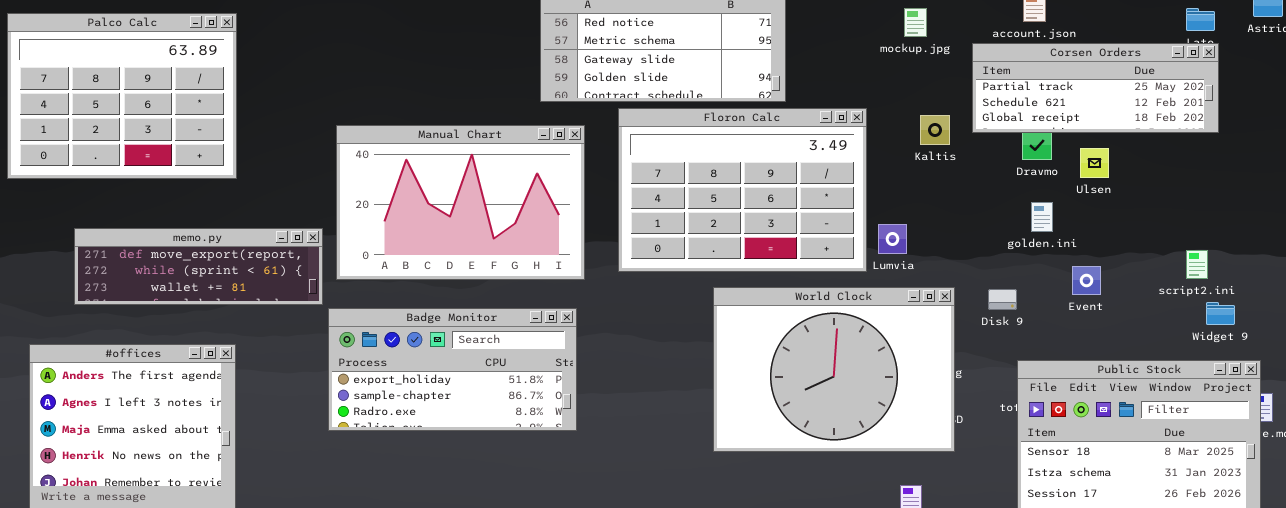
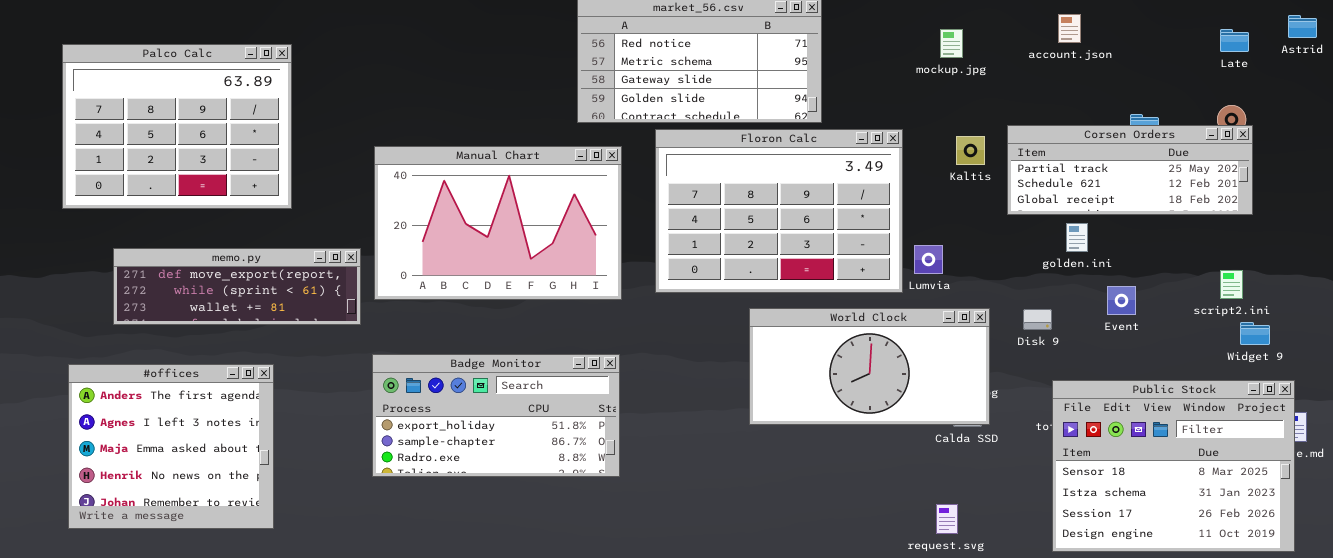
Palco Calc: [7,13,237,179] -> [62,44,292,209], moved
Corsen Orders: [972,43,1219,133] -> [1007,125,1253,215], moved
World Clock: [713,287,955,452] -> [749,308,990,425], resized
Badge Monitor: [328,308,577,431] -> [372,354,620,477], moved

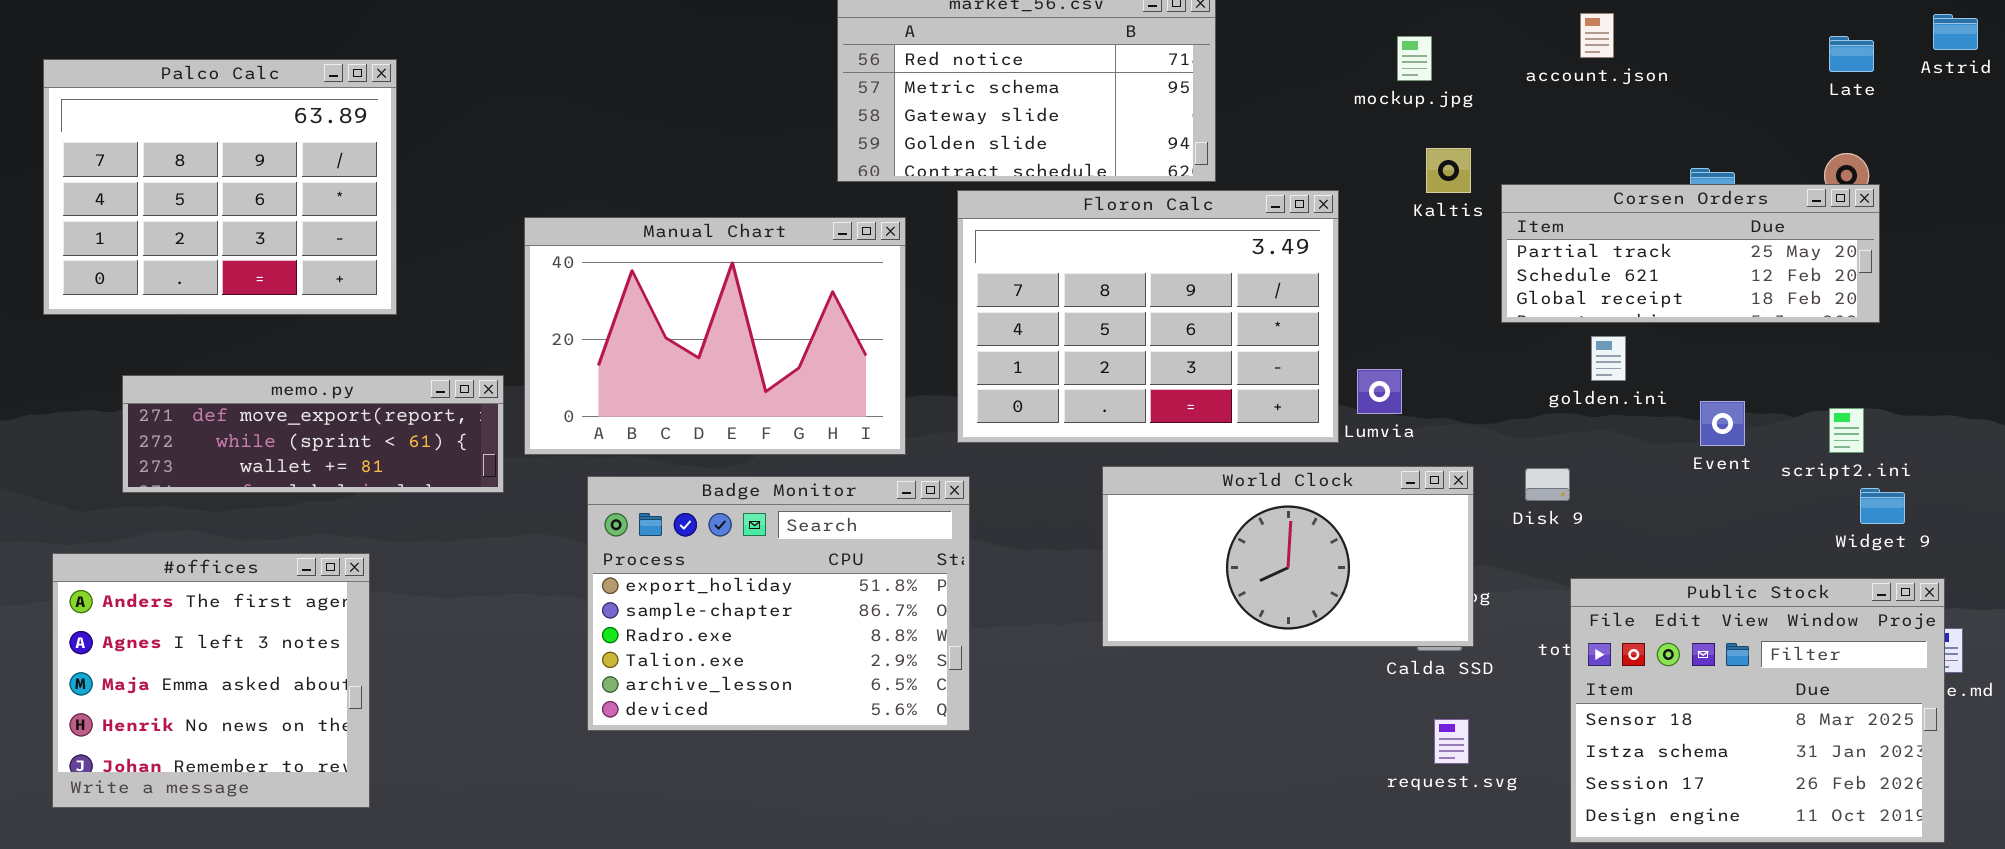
Kaltis: [956,136,985,165] -> [1426,148,1471,193], moved
Event: [1107,286,1136,315] -> [1700,401,1745,446], moved
Badge Monitor: [372,354,620,477] -> [587,476,970,731], moved, resized
request.svg: [936,504,958,534] -> [1434,719,1469,764], moved

